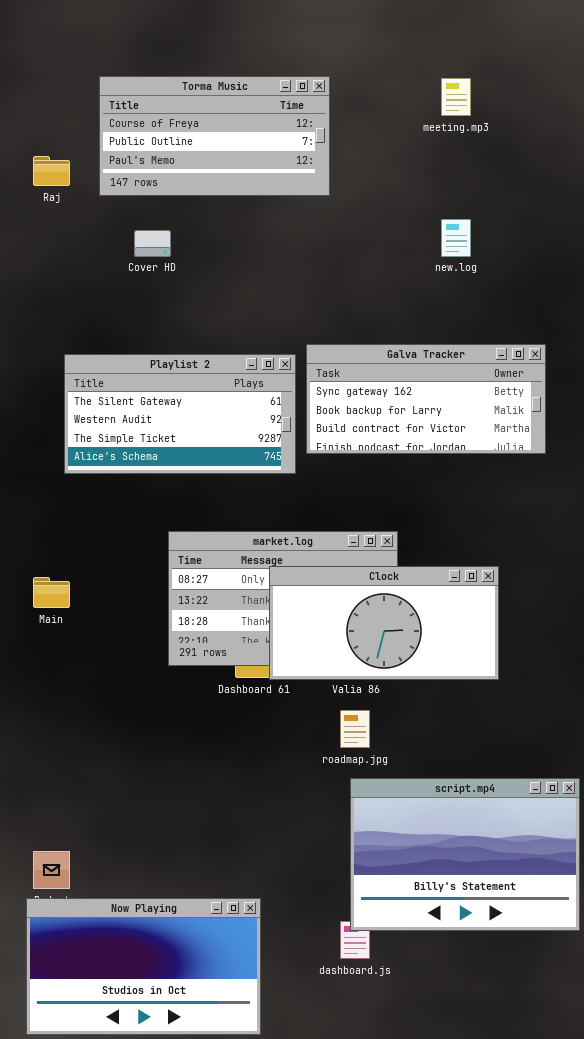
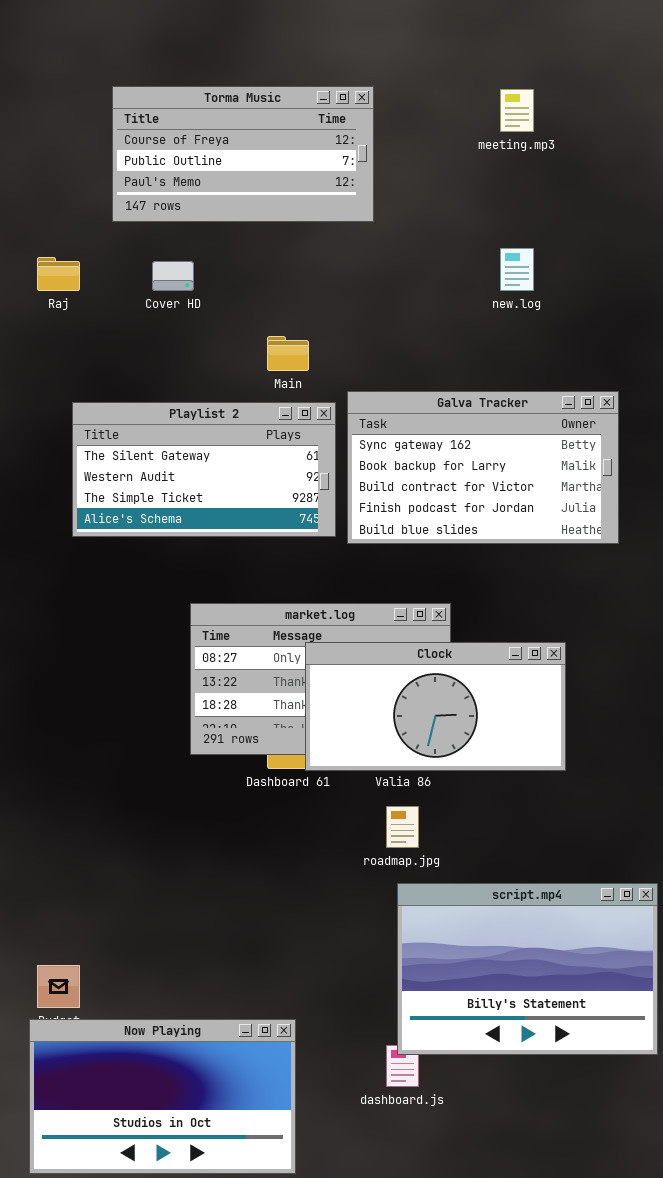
Raj: [33,156,70,186] -> [37,257,80,291], moved
Galva Tracker: [306,344,546,454] -> [347,391,619,544], resized
Main: [33,577,70,608] -> [267,336,309,371], moved

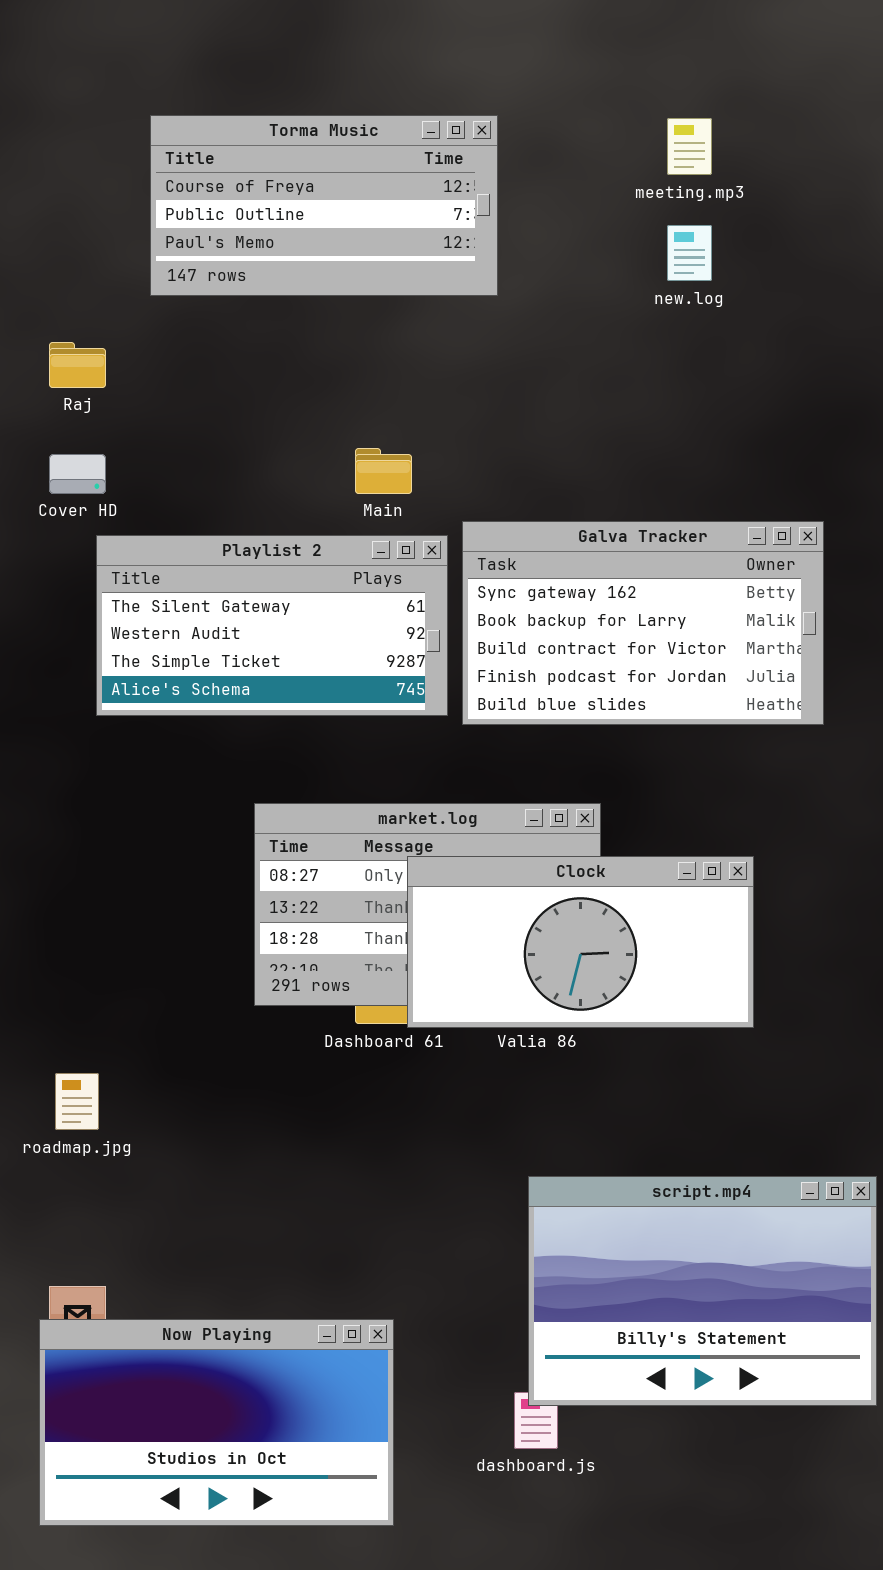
new.log: [500,248,534,291] -> [667,225,712,281], moved
Cover HD: [152,261,194,291] -> [49,454,106,494], moved
roadmap.jpg: [386,806,419,848] -> [55,1073,99,1130], moved
Now Playing: [29,1019,296,1174] -> [39,1319,394,1526], moved

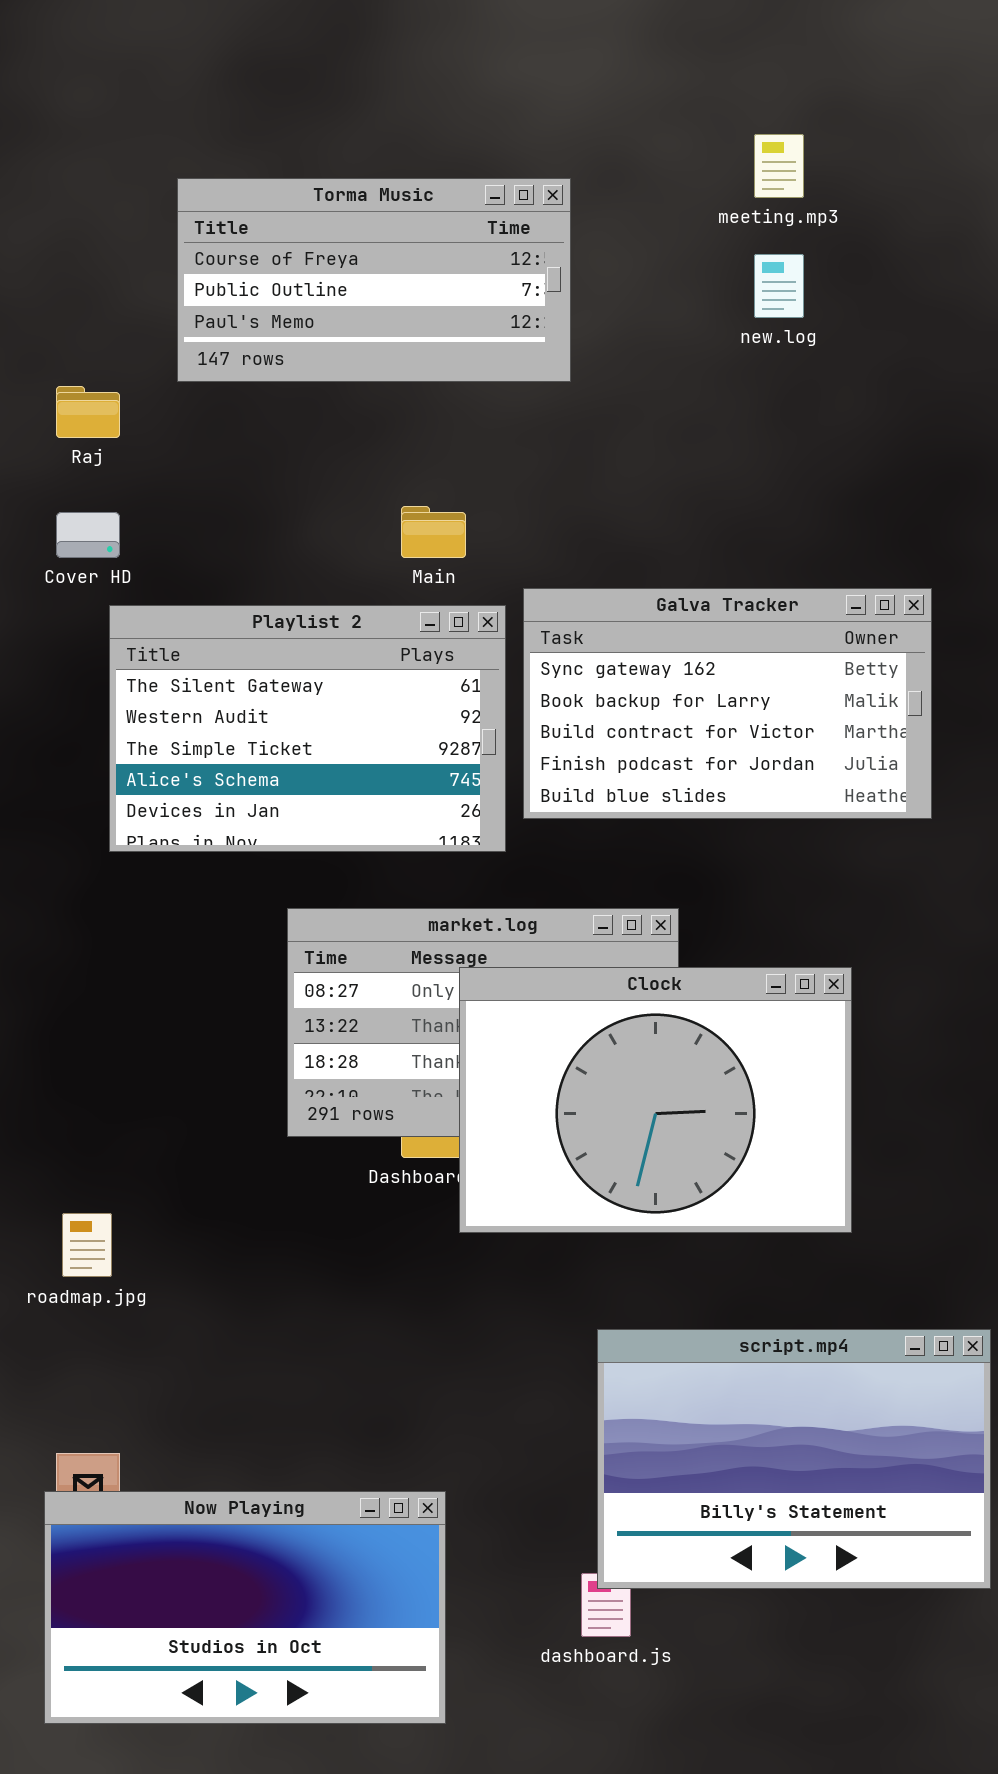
Torma Music: [150,115,498,296] -> [177,178,571,382], moved
Playlist 2: [96,535,448,716] -> [109,605,506,852], resized
Clock: [407,856,754,1028] -> [459,967,852,1233], resized

